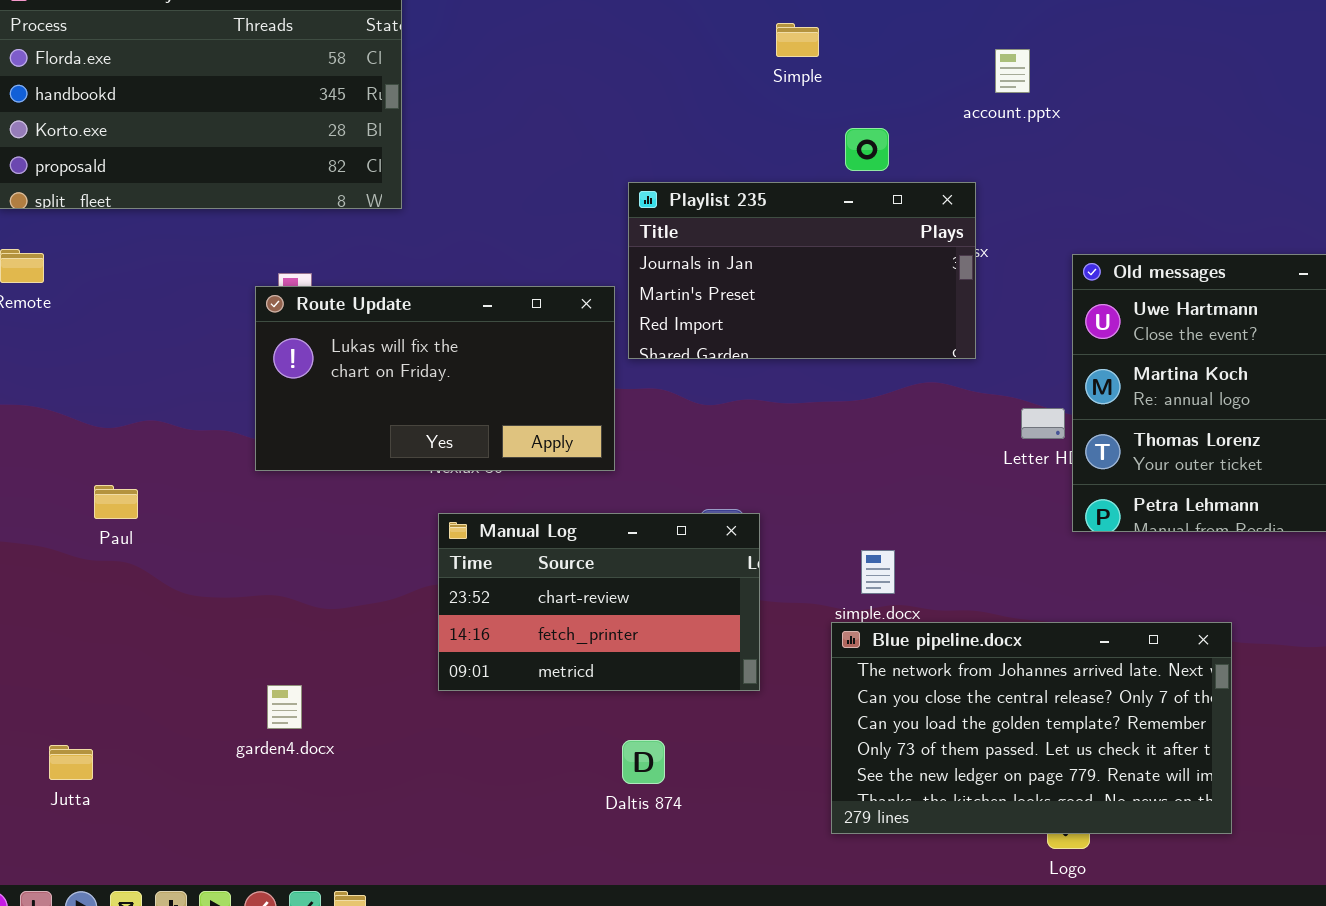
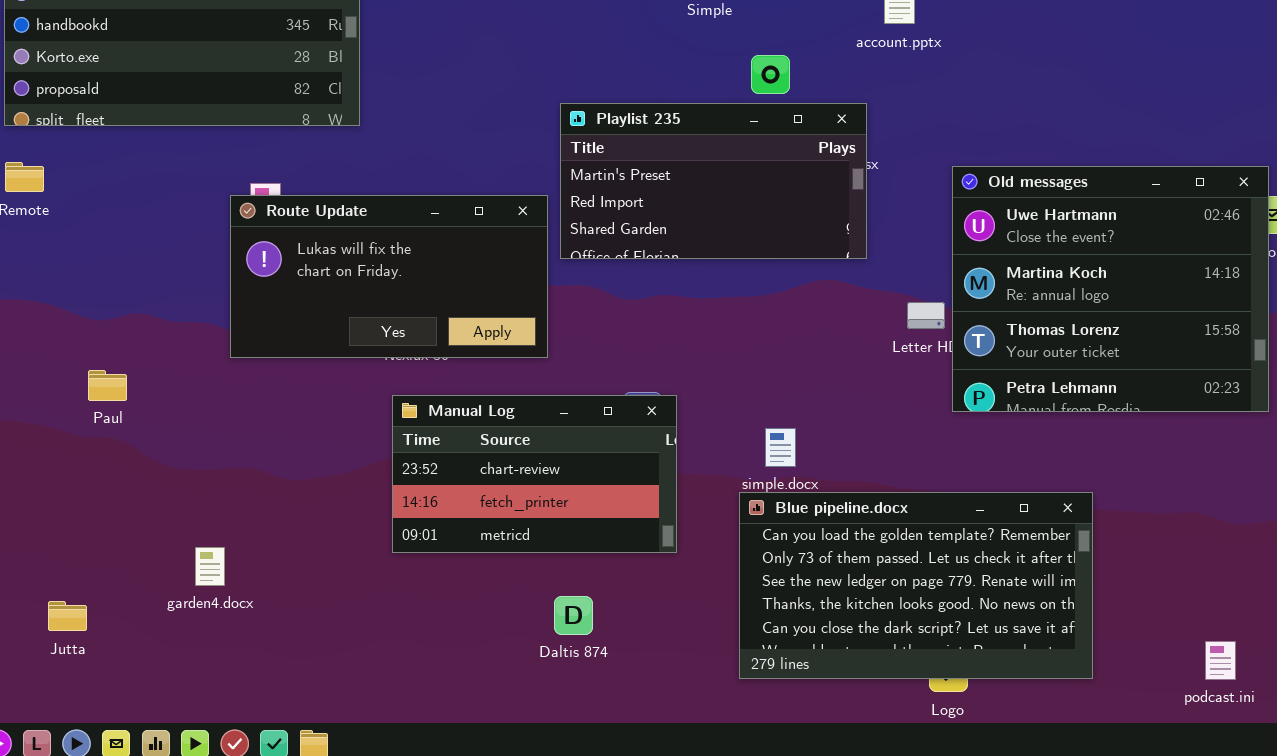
Playlist 235: [628,182,976,359] -> [560,103,867,259], scrolled down 1 row
Blue pipeline.docx: [831,622,1232,834] -> [739,492,1093,679], scrolled down 2 rows
garden4.docx: [267,685,302,729] -> [195,547,225,586], moved

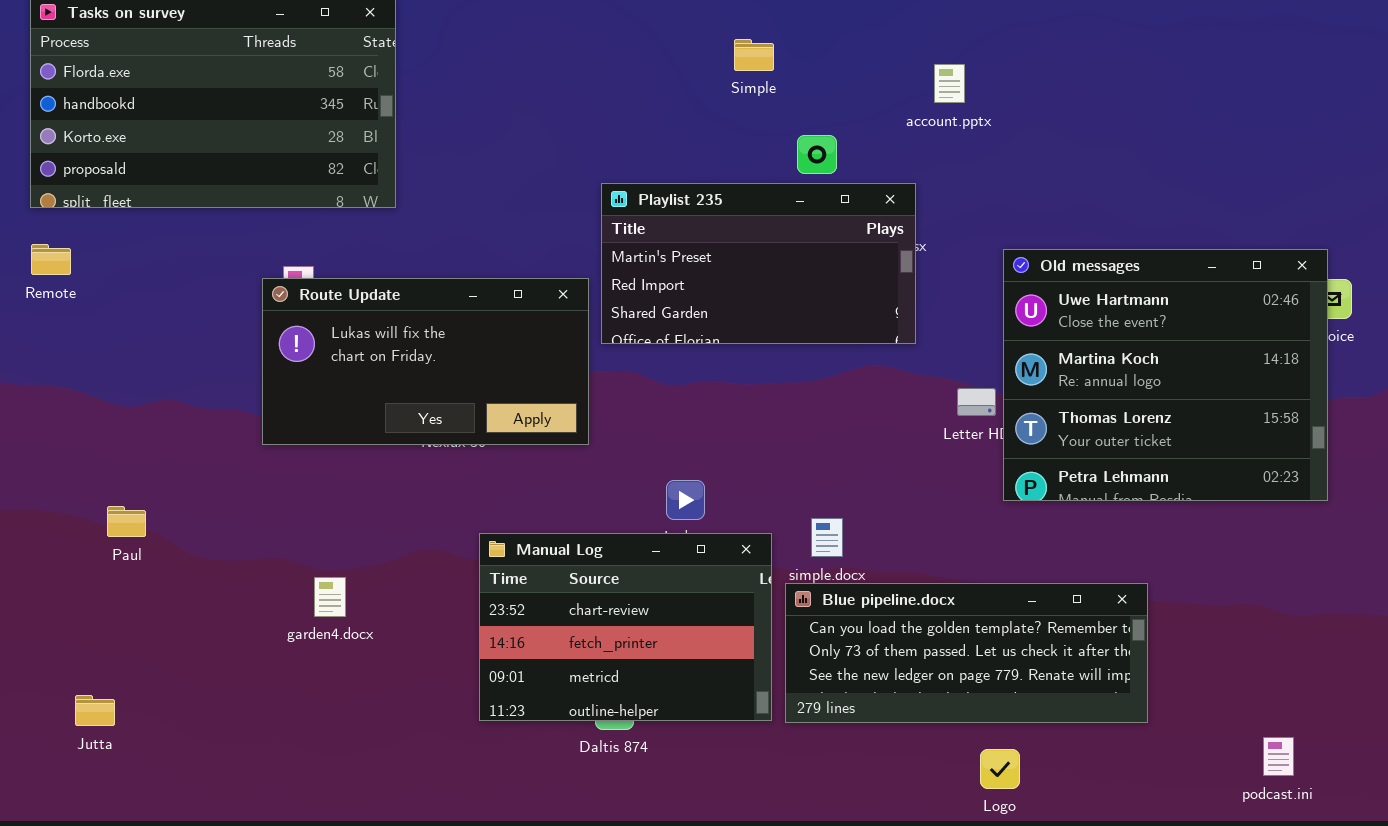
Paul: [88,370,127,401] -> [107,506,146,537], moved
Manual Log: [392,395,677,553] -> [479,533,772,721], moved, resized
Blue pipeline.docx: [739,492,1093,679] -> [785,583,1148,723], resized
garden4.docx: [195,547,225,586] -> [314,577,346,617], moved

